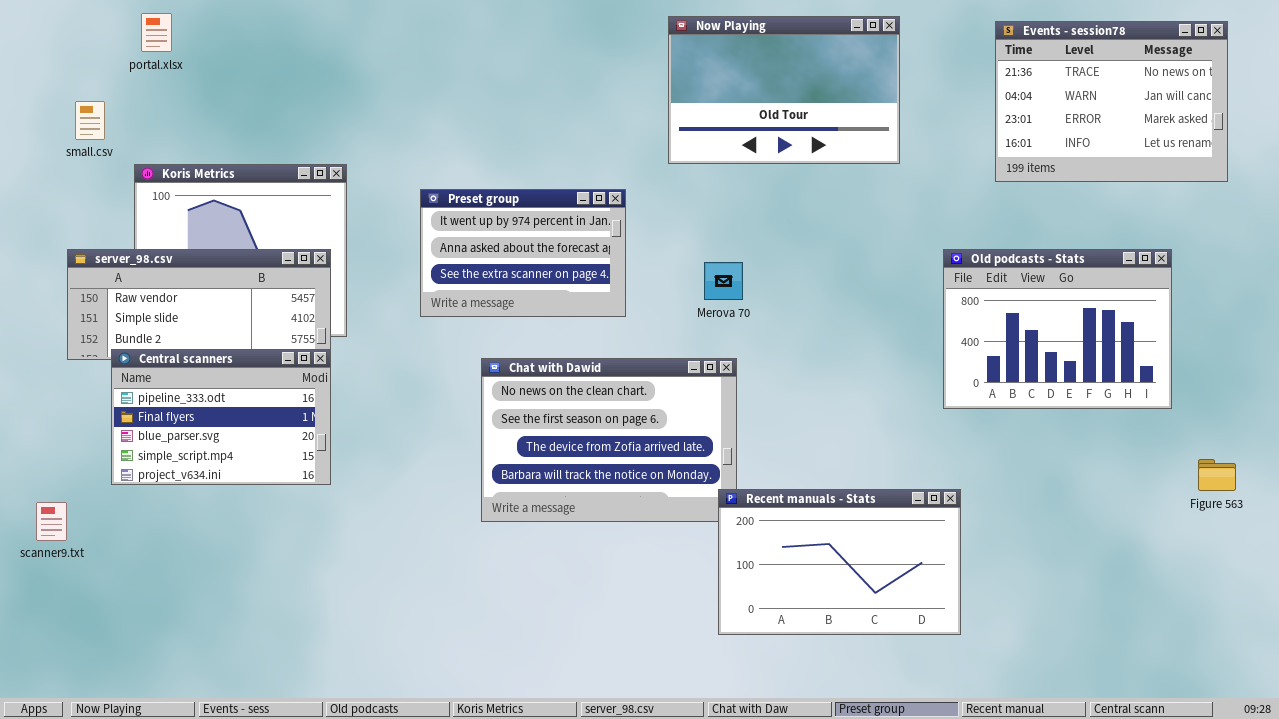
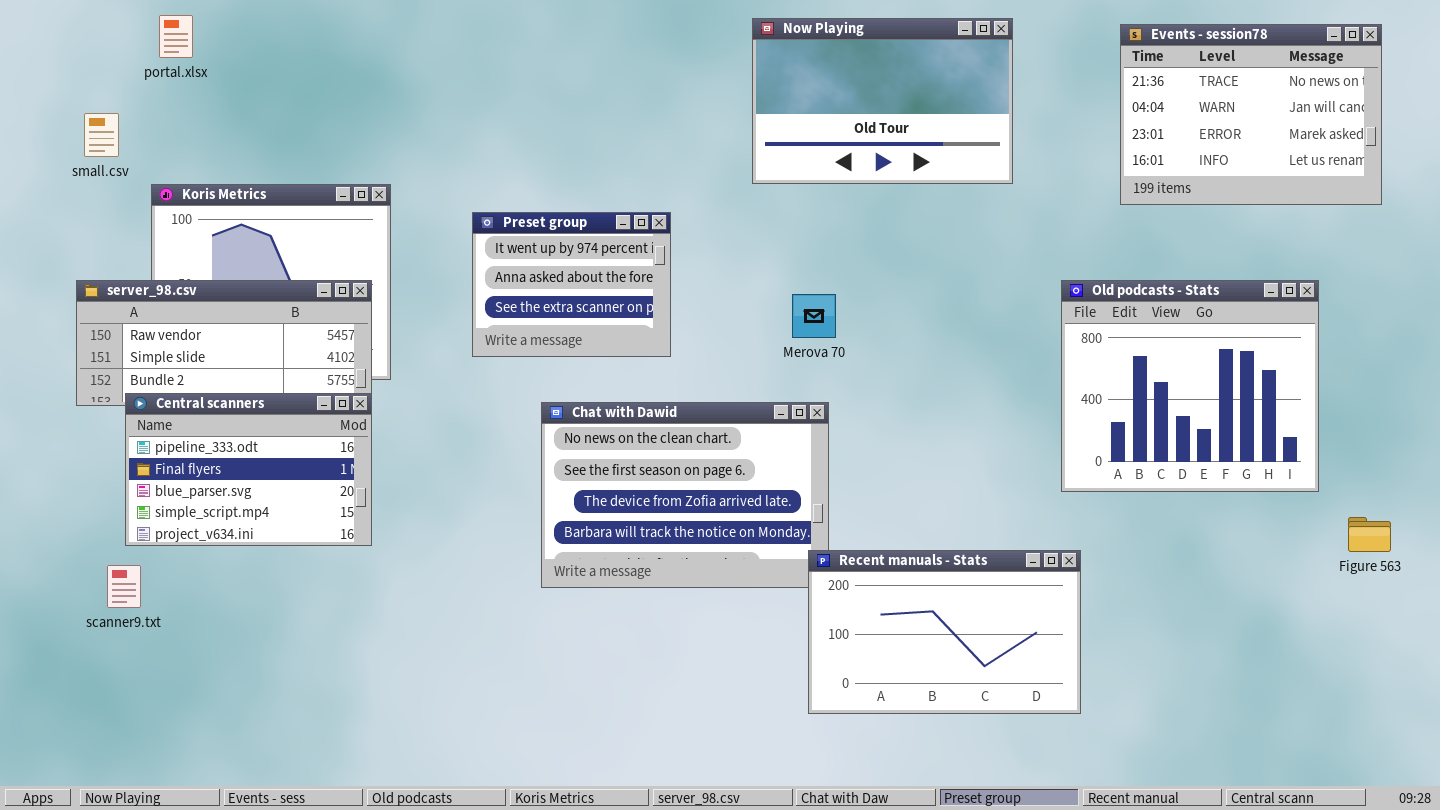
Preset group: [420,189,626,317] -> [472,212,671,357], resized
Old podcasts - Stats: [943,249,1172,409] -> [1061,280,1319,492], resized
scanner9.txt: [36,502,67,541] -> [107,565,141,608], moved

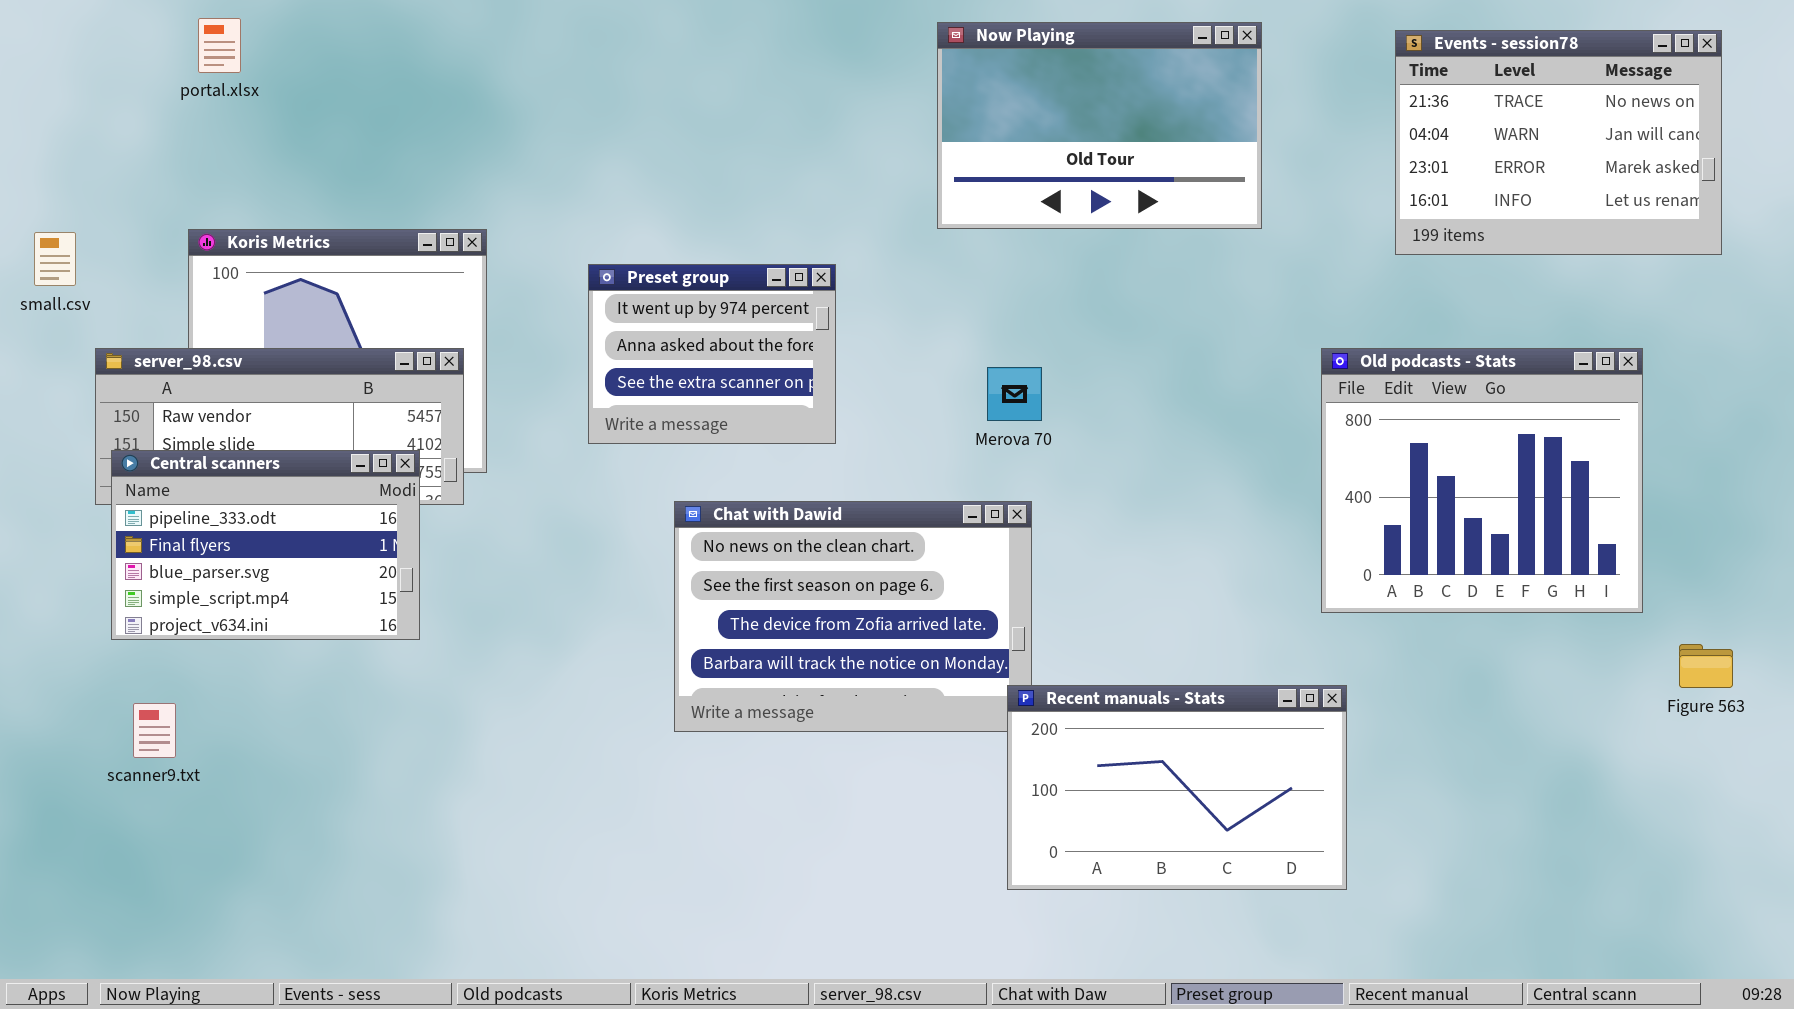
small.csv: [84,113,119,157] -> [34,232,76,286], moved
Central scanners: [125,393,372,546] -> [111,450,420,640], moved

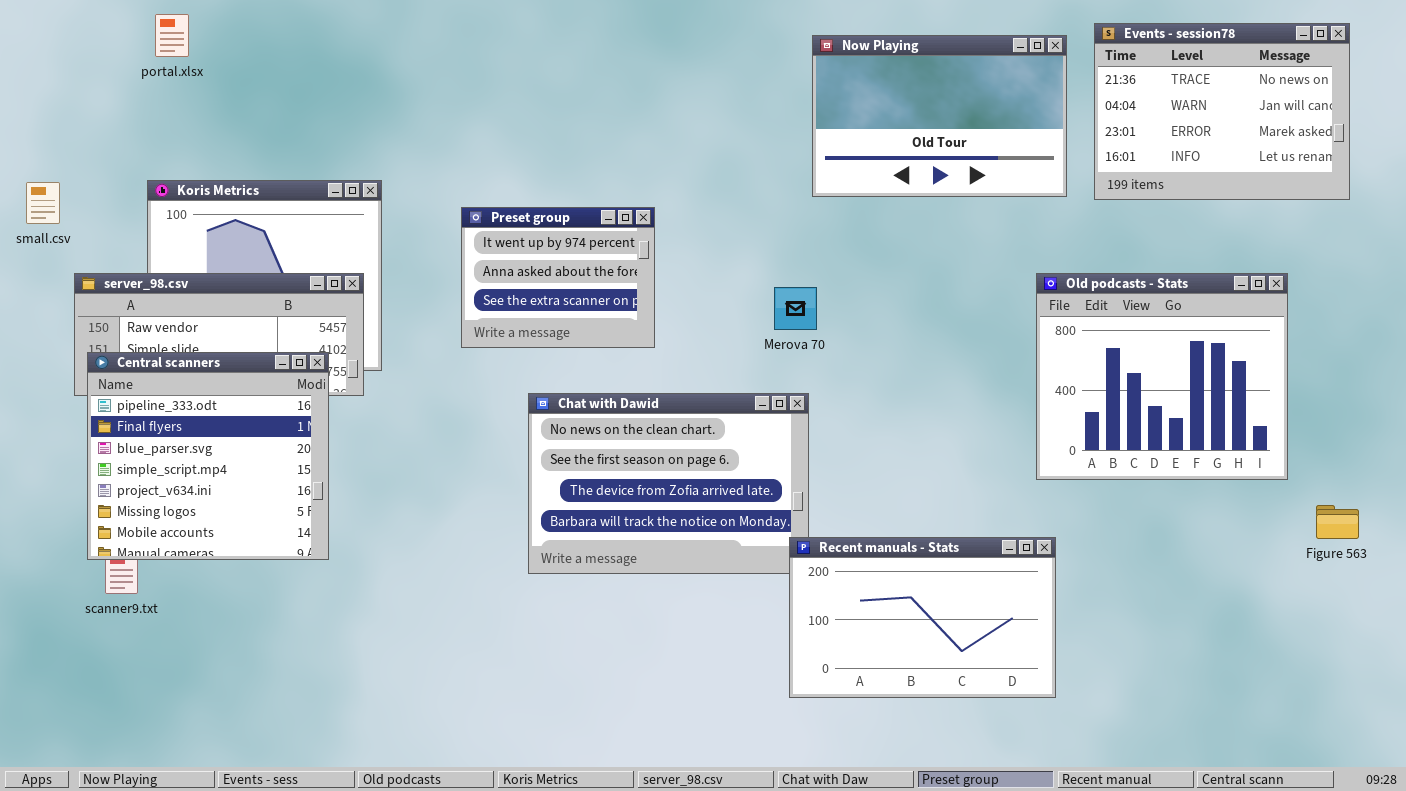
Now Playing: [937,22,1262,229] -> [812,35,1067,197], moved
Central scanners: [111,450,420,640] -> [87,352,329,560], resized

